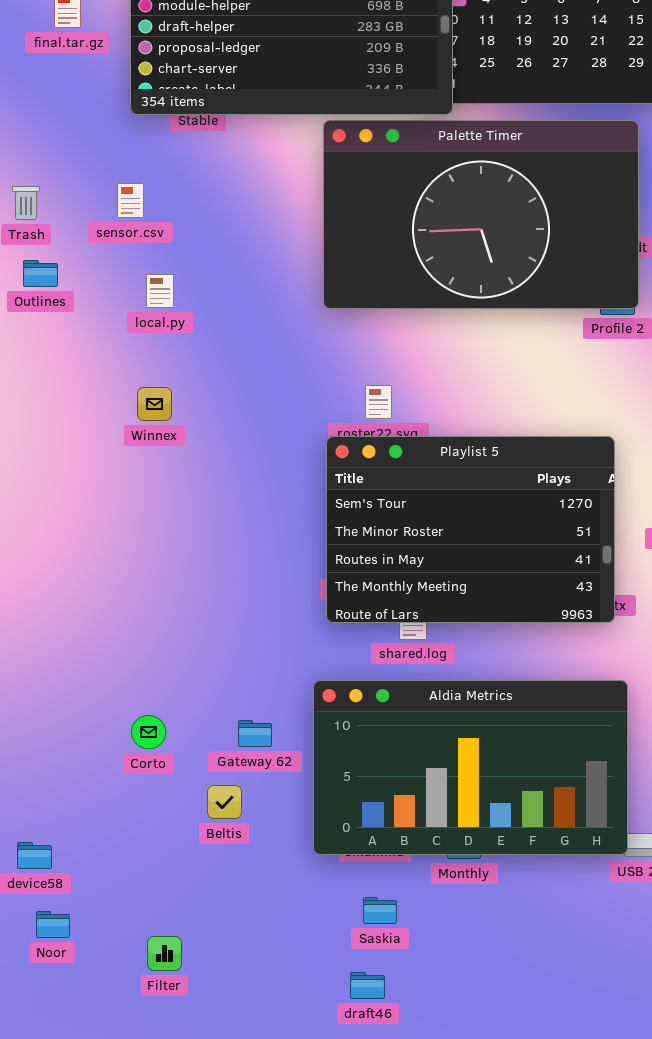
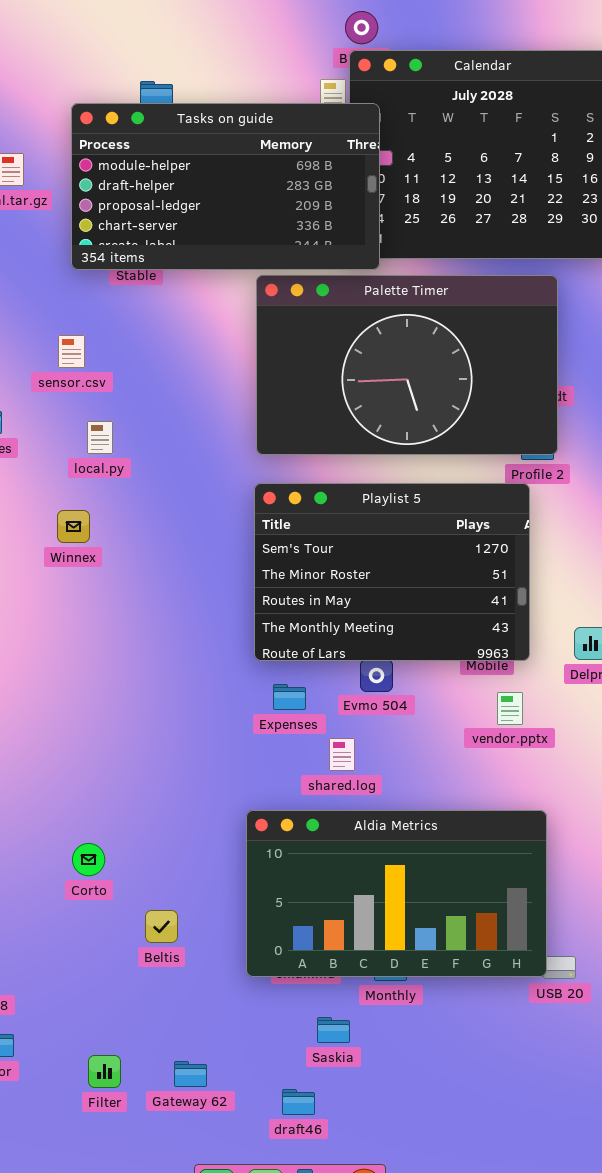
Winnex: [137,387,172,421] -> [57,510,90,543], moved
Playlist 5: [326,436,615,623] -> [254,483,530,661], moved
Gateway 62: [238,720,272,747] -> [174,1061,207,1087], moved
Saskia: [363,897,397,924] -> [317,1017,350,1043], moved

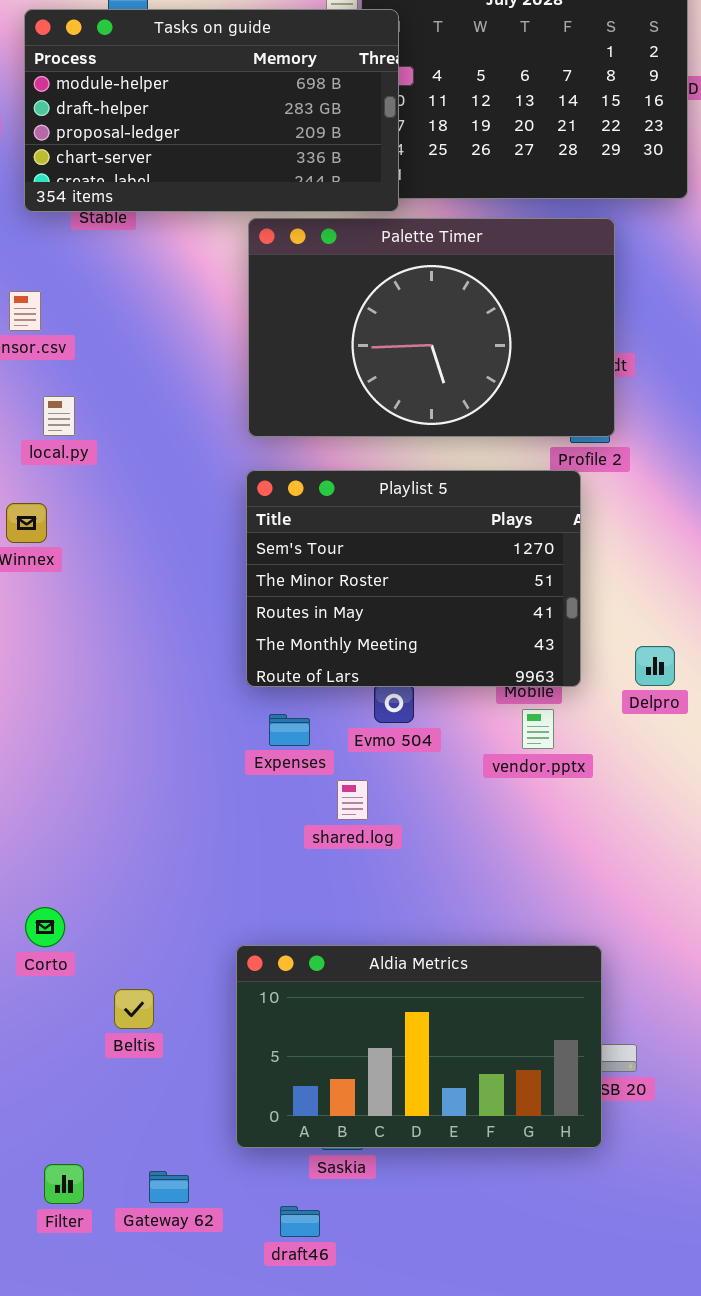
vendor.pptx: [497,692,523,725] -> [522,709,554,749], moved
Aldia Metrics: [246,810,547,977] -> [236,945,602,1148], moved

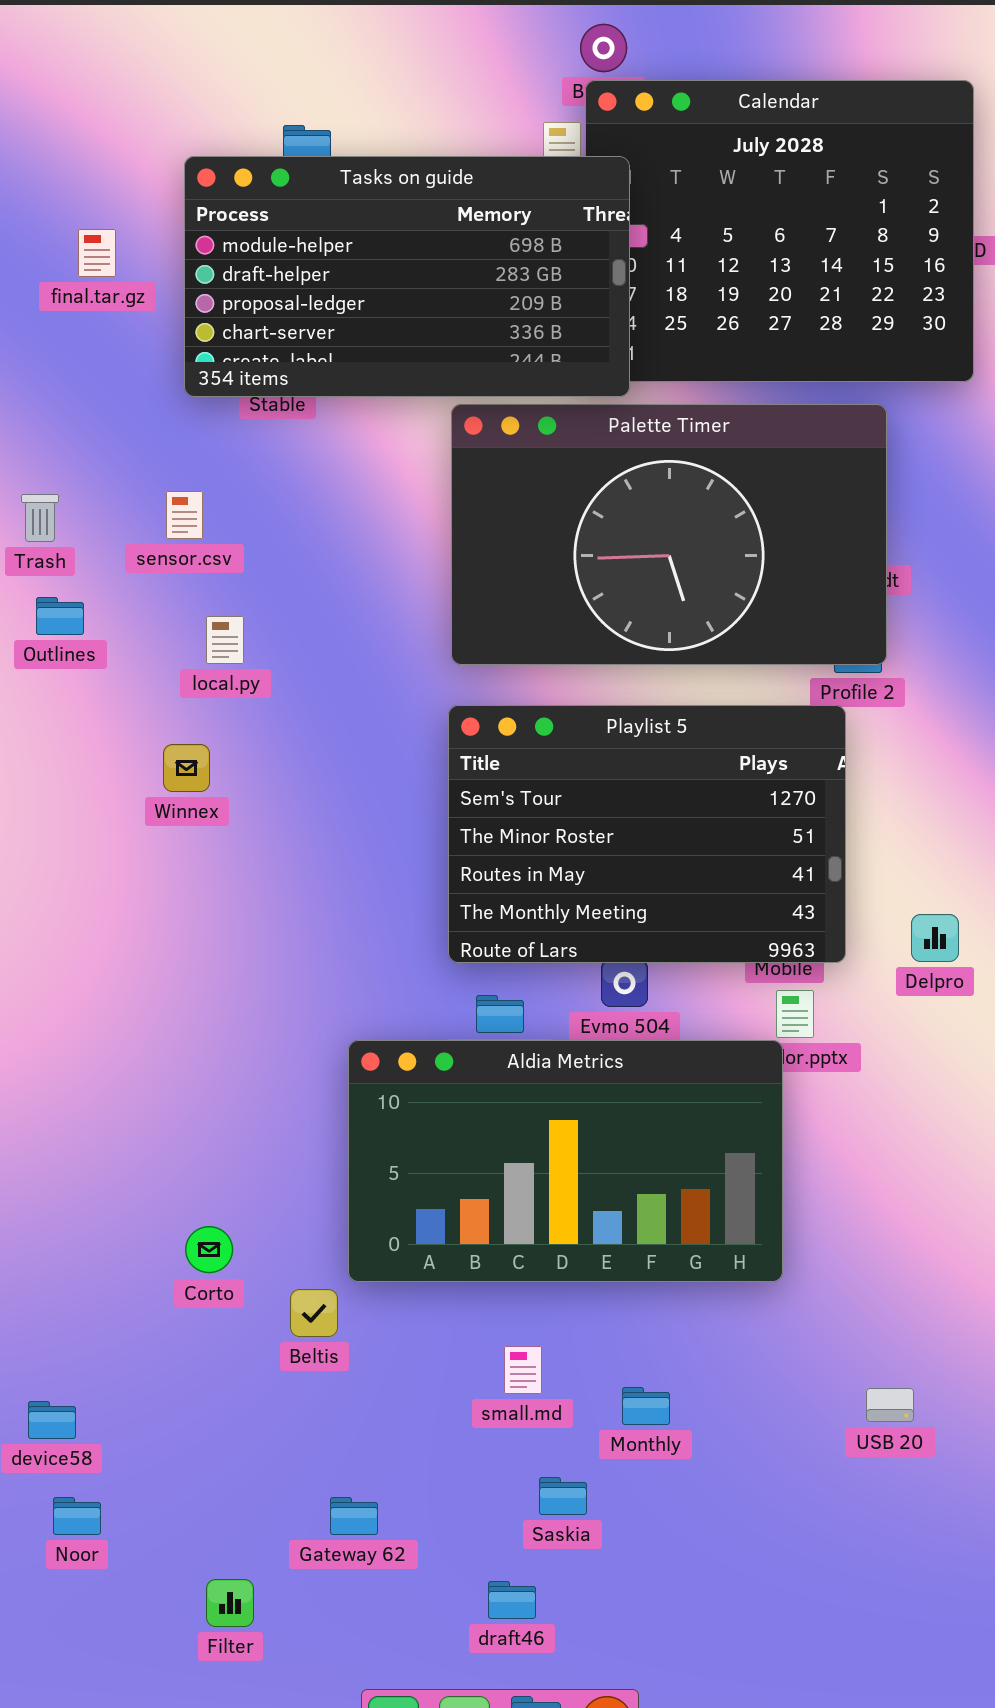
Aldia Metrics: [236,945,602,1148] -> [348,1040,783,1282], moved
Beltis: [114,989,154,1029] -> [290,1289,338,1337], moved
Filter: [44,1164,84,1204] -> [206,1579,254,1627], moved
Gateway 62: [149,1171,189,1203] -> [330,1497,378,1535], moved

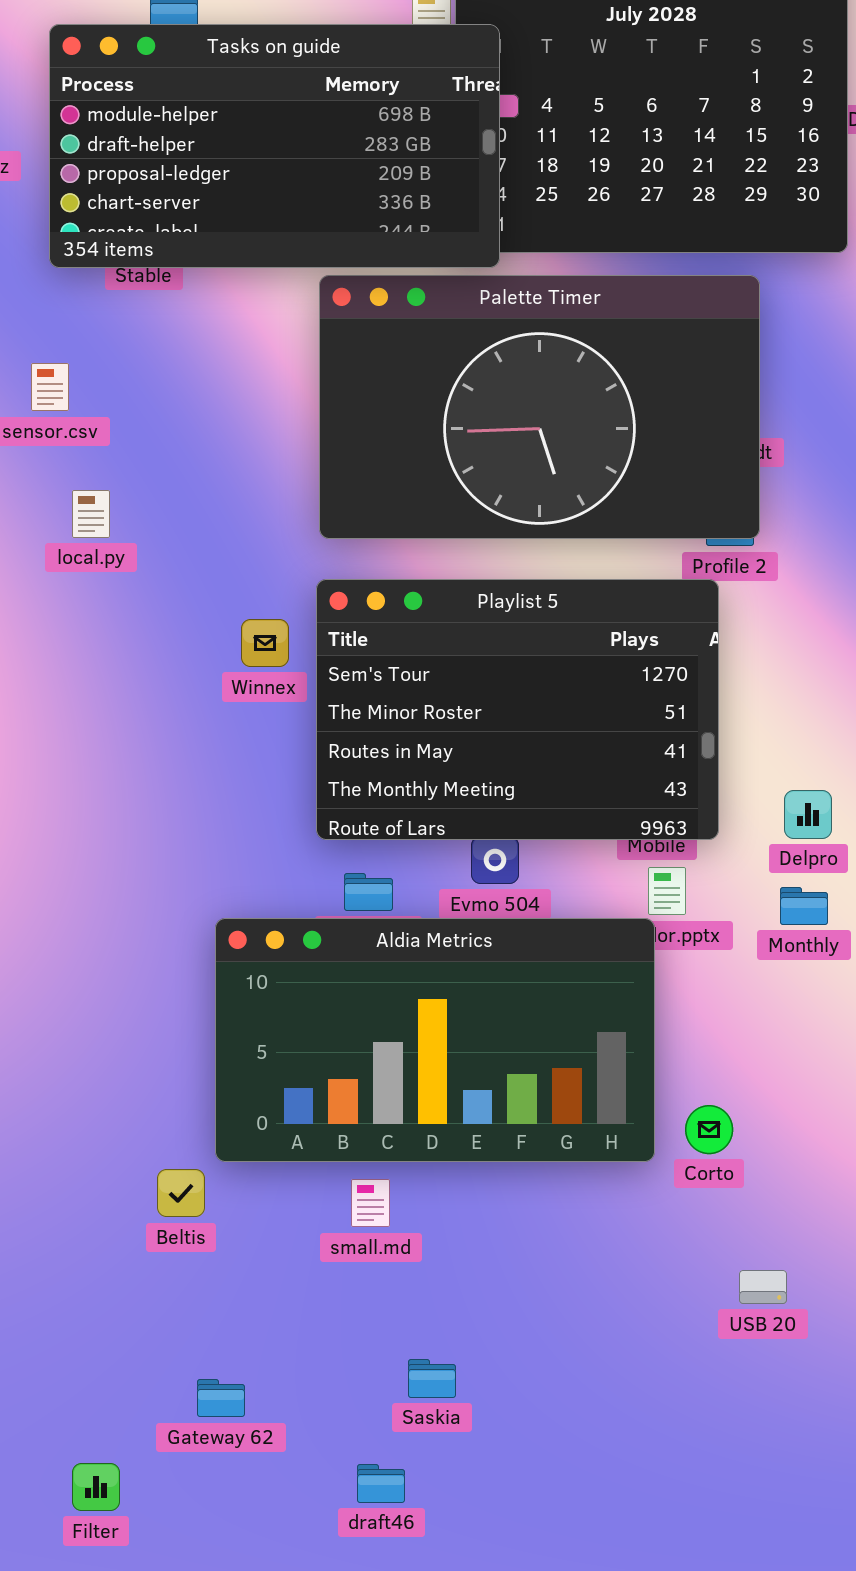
Winnex: [163,744,210,792] -> [241,619,289,667], moved
Corto: [185,1226,233,1273] -> [685,1105,733,1154], moved
small.md: [504,1346,542,1394] -> [351,1179,390,1227], moved
Monthly: [622,1387,670,1425] -> [780,887,828,925], moved

